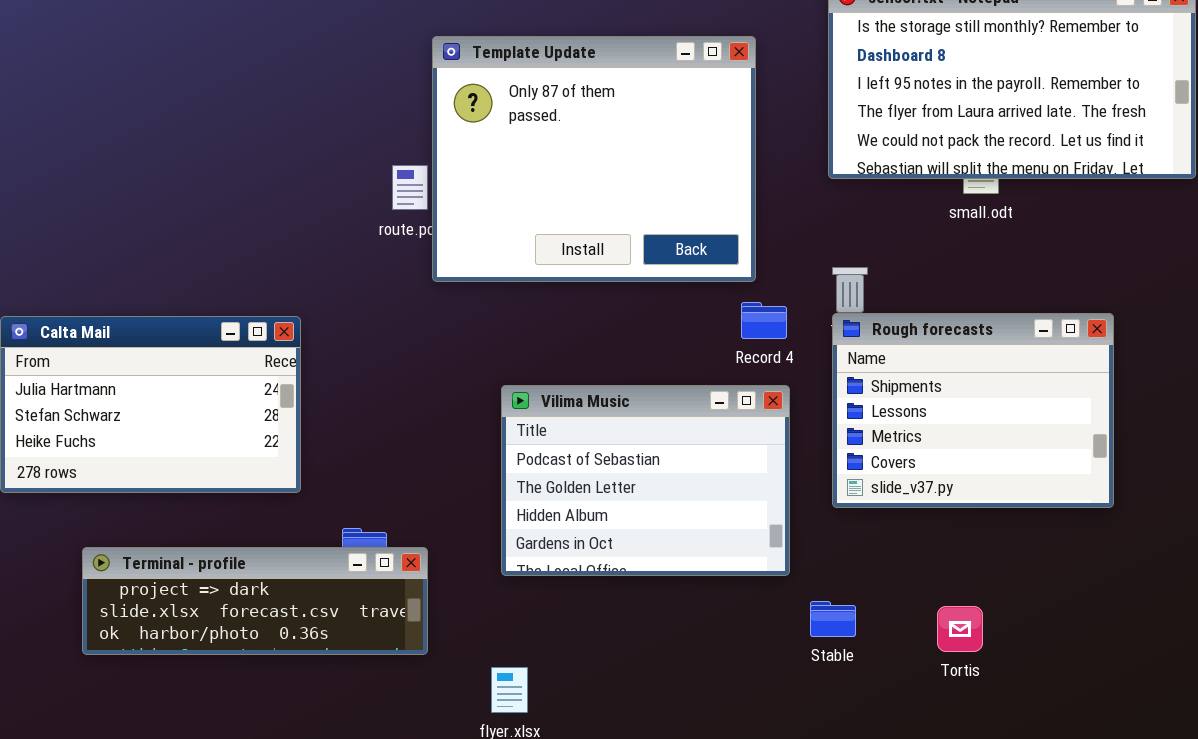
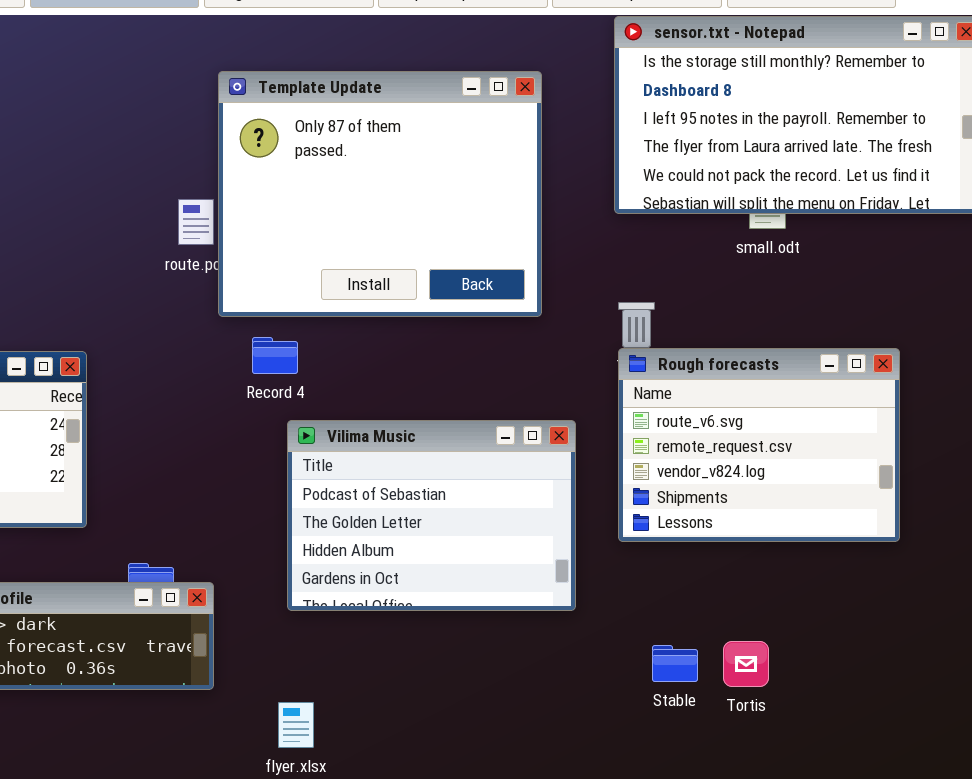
Record 4: [741,302,787,339] -> [252,337,298,374], moved
Rough forecasts: [832,313,1114,508] -> [618,348,900,542], scrolled up 3 rows
Stable: [810,601,856,637] -> [652,645,698,682], moved

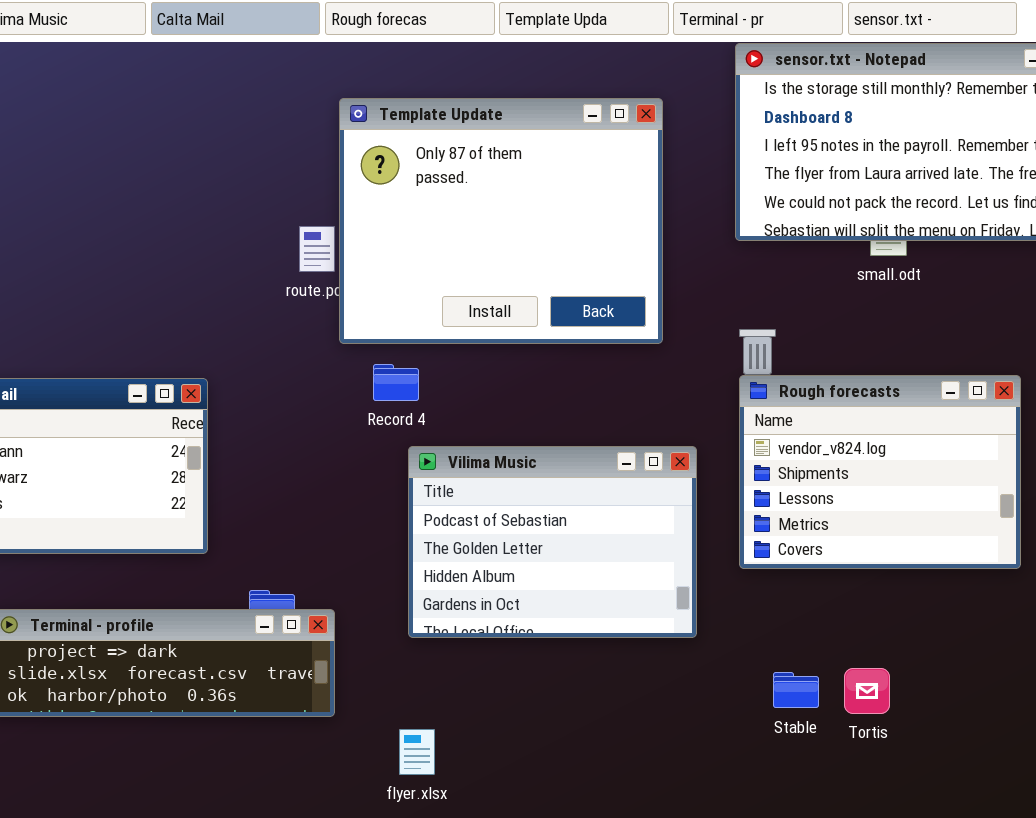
Rough forecasts: [618,348,900,542] -> [739,375,1021,569], scrolled down 2 rows

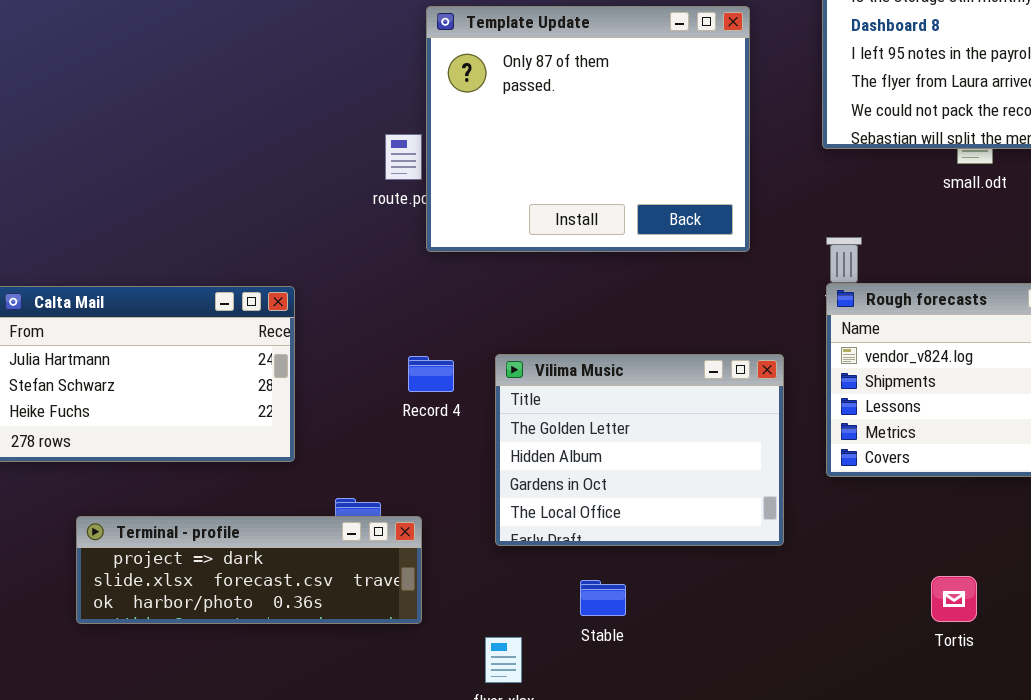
Record 4: [373,364,419,401] -> [408,356,454,392], moved
Vilima Music: [408,446,697,638] -> [495,354,784,546], scrolled down 1 row
Stable: [773,672,819,708] -> [580,580,626,616], moved

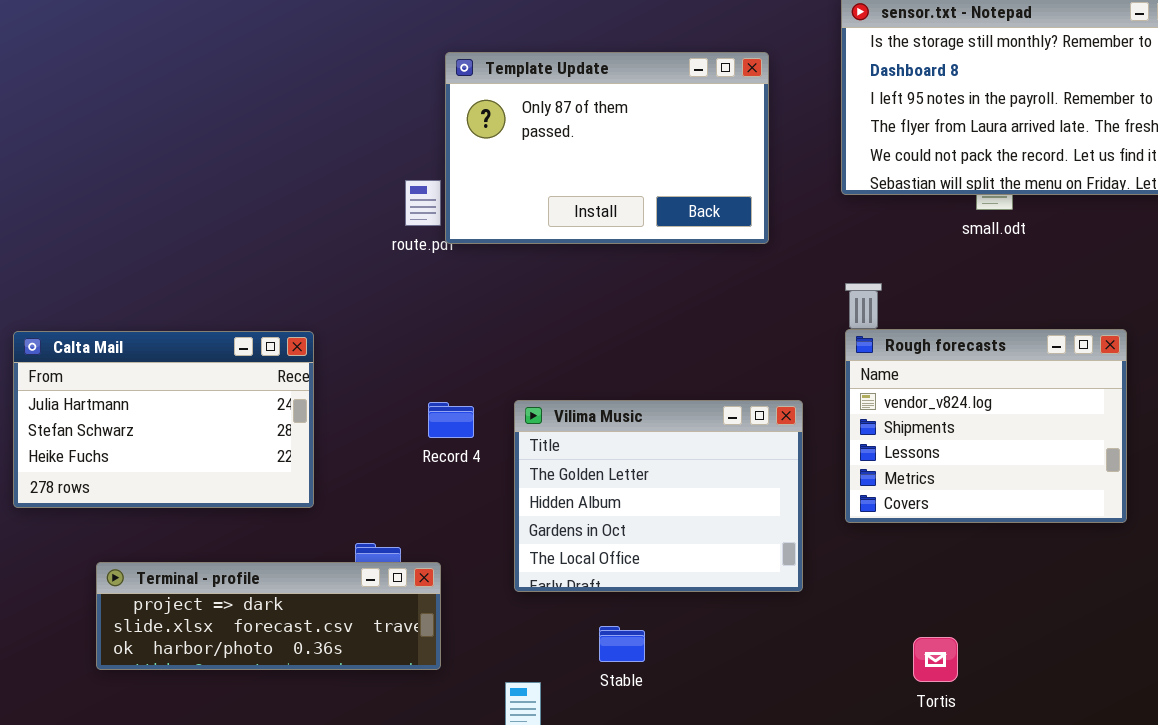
Template Update: [426,6,750,252] -> [445,52,769,244], resized
Tortis: [931,576,977,622] -> [913,637,958,682], moved

